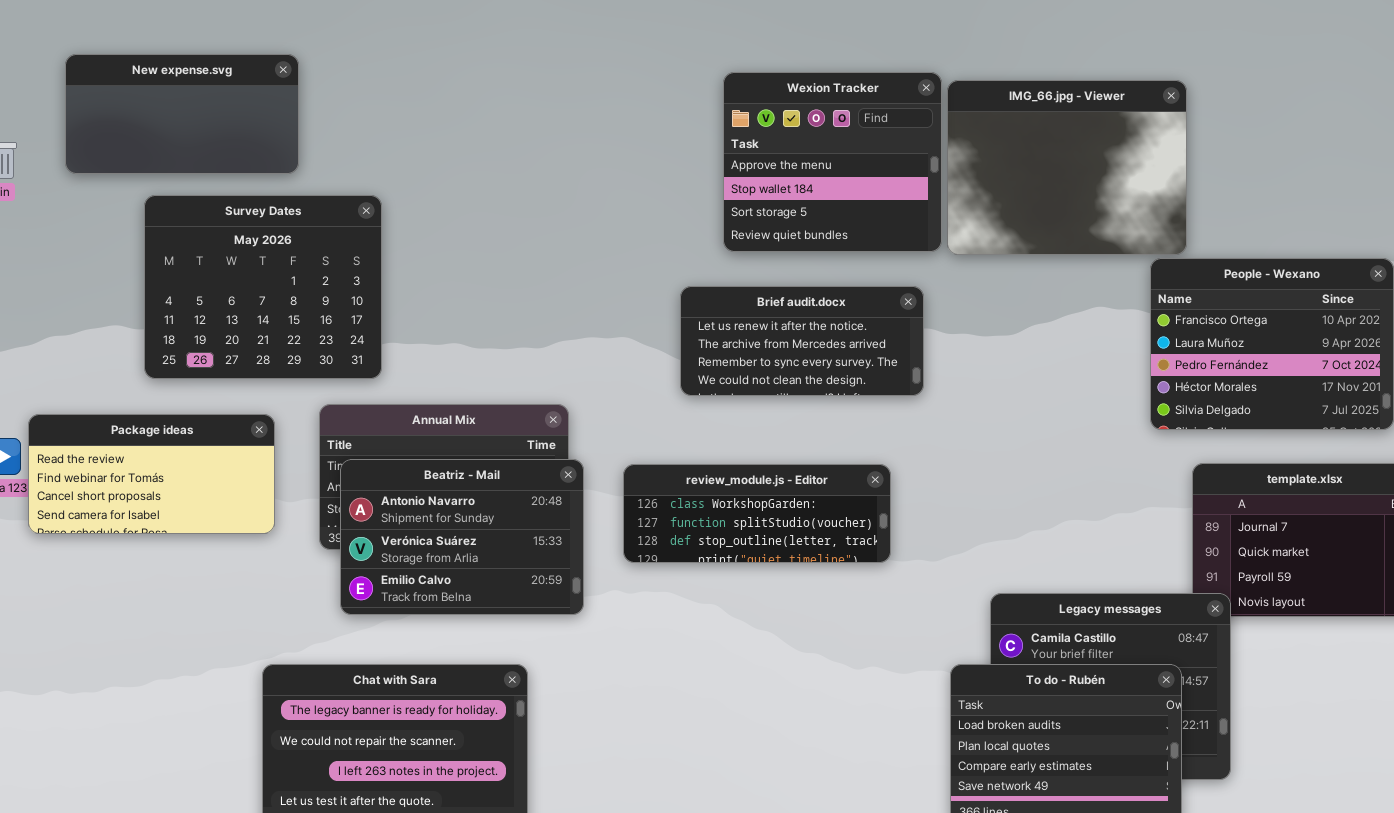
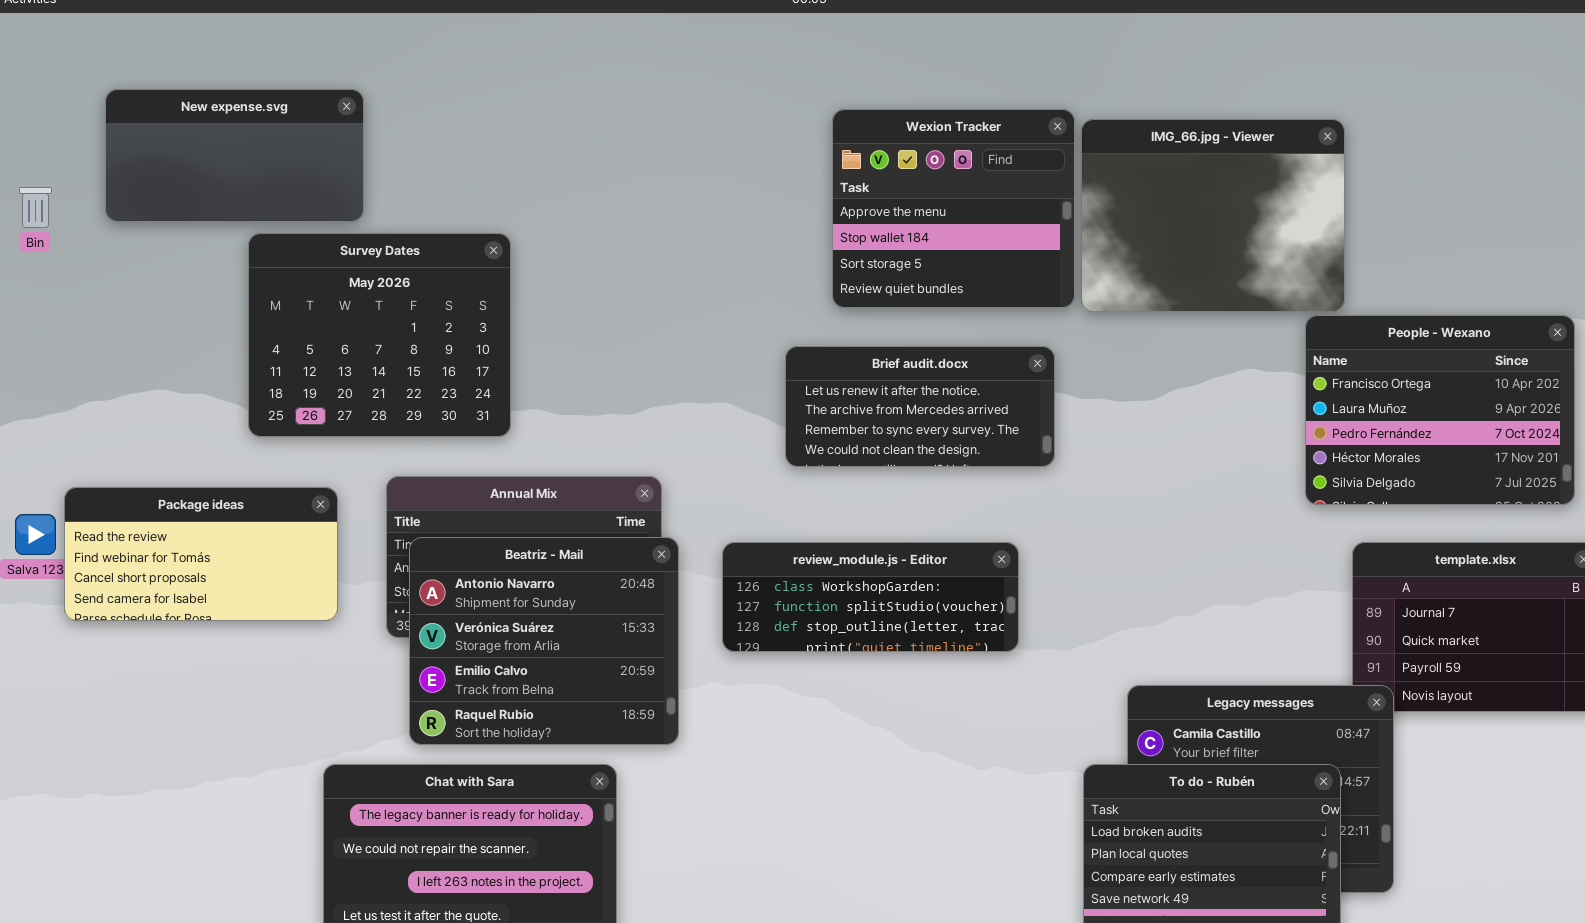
Survey Dates: [144,195,382,379] -> [248,233,511,437], moved
Beatriz - Mail: [340,459,584,615] -> [409,537,679,745], resized

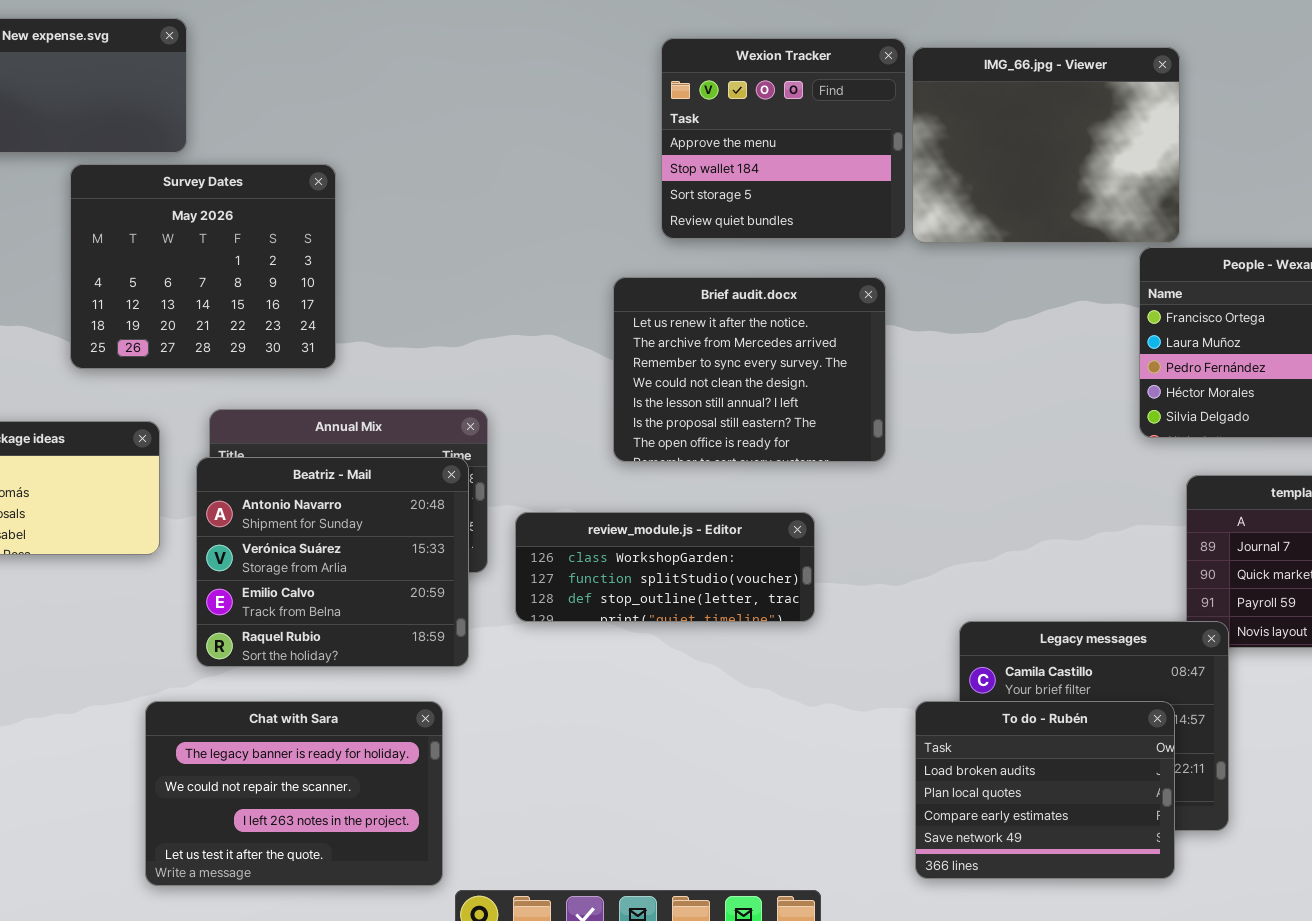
Brief audit.docx: [785,346,1055,467] -> [613,277,886,462], resized
Beatriz - Mail: [409,537,679,745] -> [196,457,469,667], moved
review_module.js - Editor: [722,542,1019,652] -> [515,512,815,622], moved

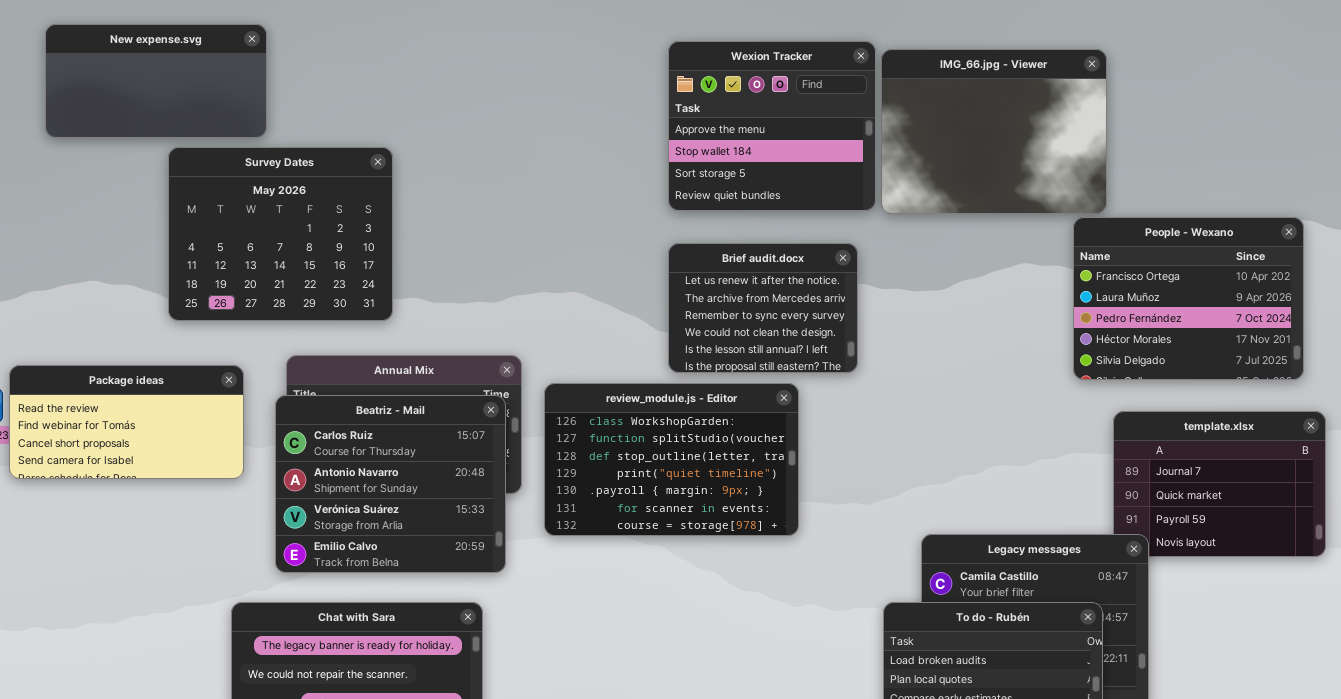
Brief audit.docx: [613,277,886,462] -> [668,243,858,373], resized
Beatriz - Mail: [196,457,469,667] -> [275,395,506,573], scrolled up 1 row
review_module.js - Editor: [515,512,815,622] -> [544,383,799,536], resized

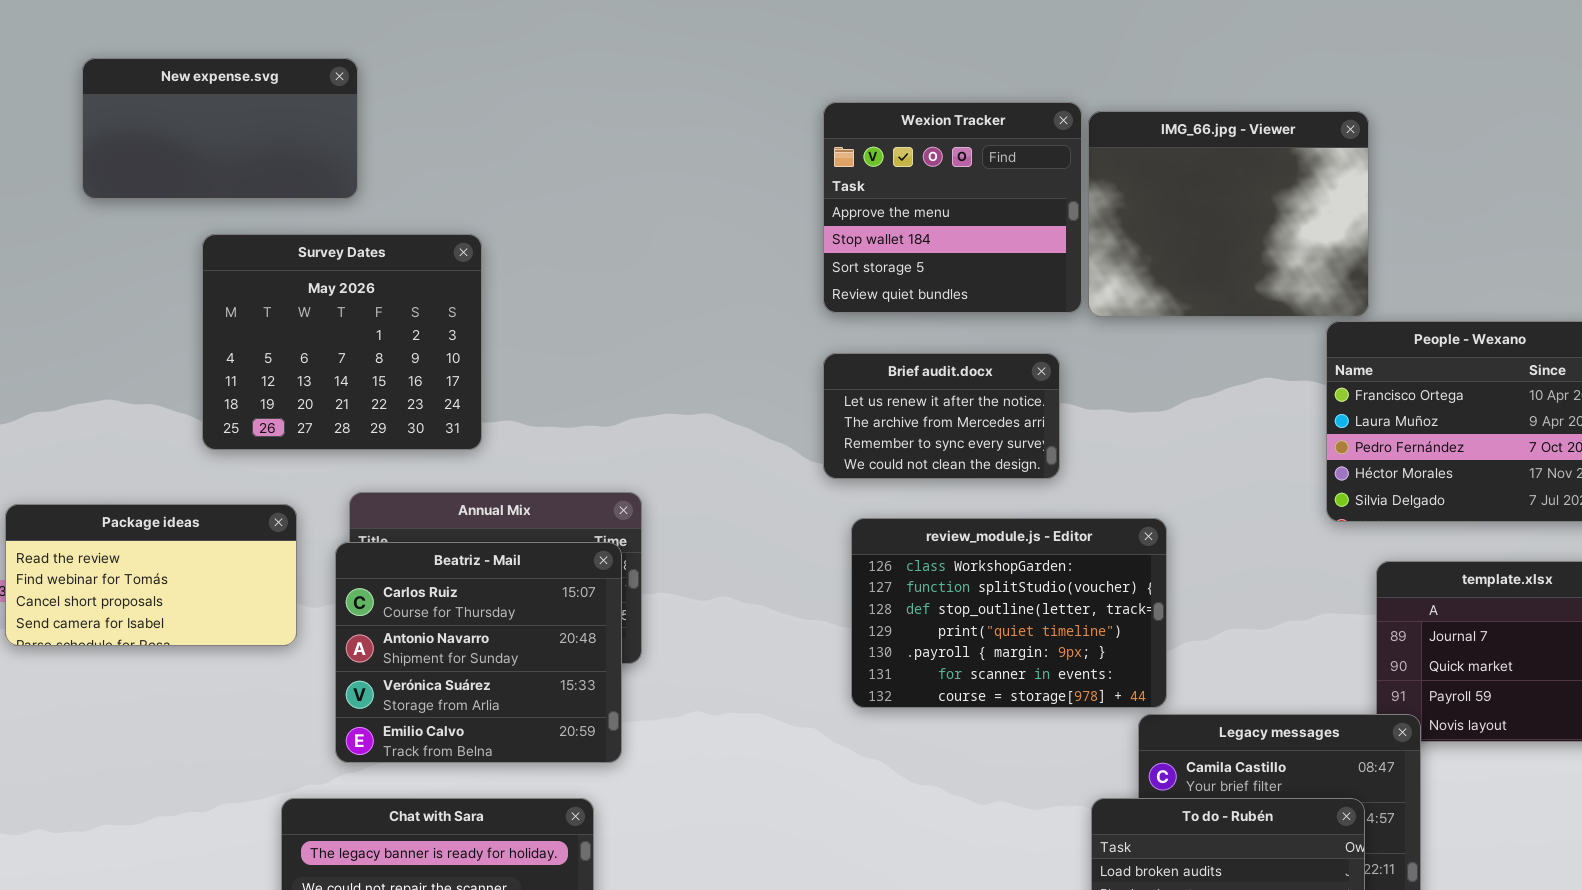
New expense.svg: [45,24,267,138] -> [82,58,358,199], moved
Brief audit.docx: [668,243,858,373] -> [823,353,1060,479], resized
review_module.js - Editor: [544,383,799,536] -> [851,518,1167,708], moved

